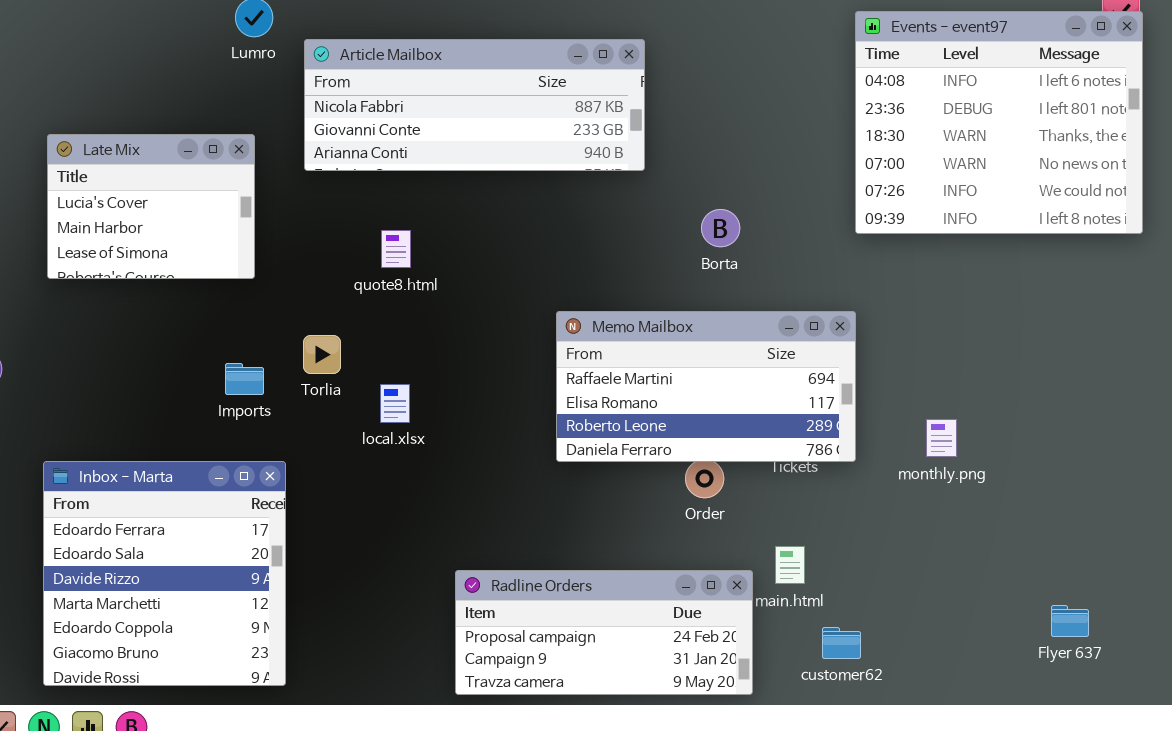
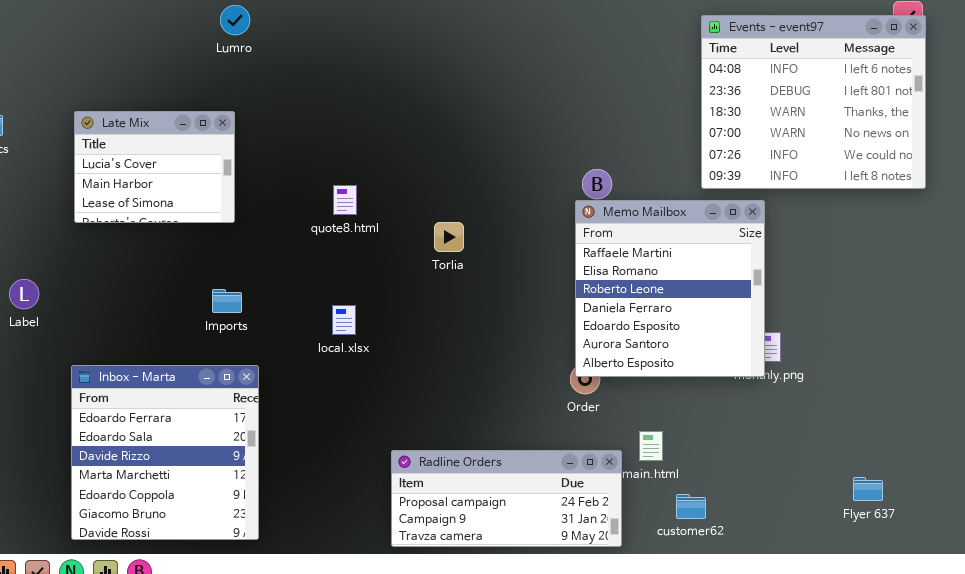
Article Mailbox: [304,39,645,171] -> none, closed
Memo Mailbox: [556,311,856,462] -> [575,200,765,377], moved, resized
Torlia: [303,335,341,374] -> [434,222,464,252], moved

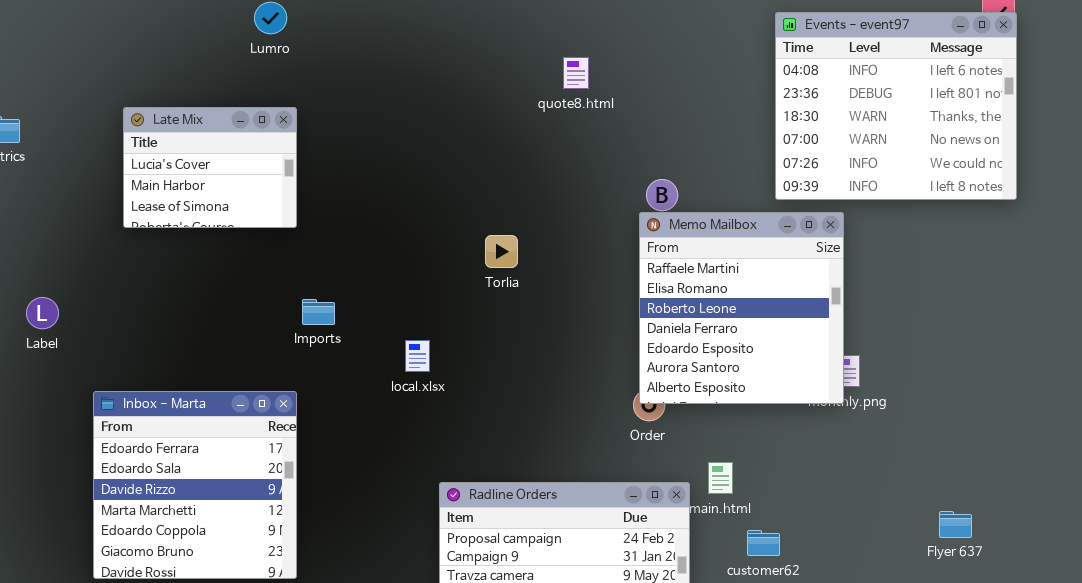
Late Mix: [74,111,235,223] -> [123,107,297,228], moved
quote8.html: [333,185,357,215] -> [563,57,589,89], moved
Imports: [212,289,242,313] -> [302,299,335,325], moved
local.xlsx: [332,305,356,335] -> [405,340,430,372], moved

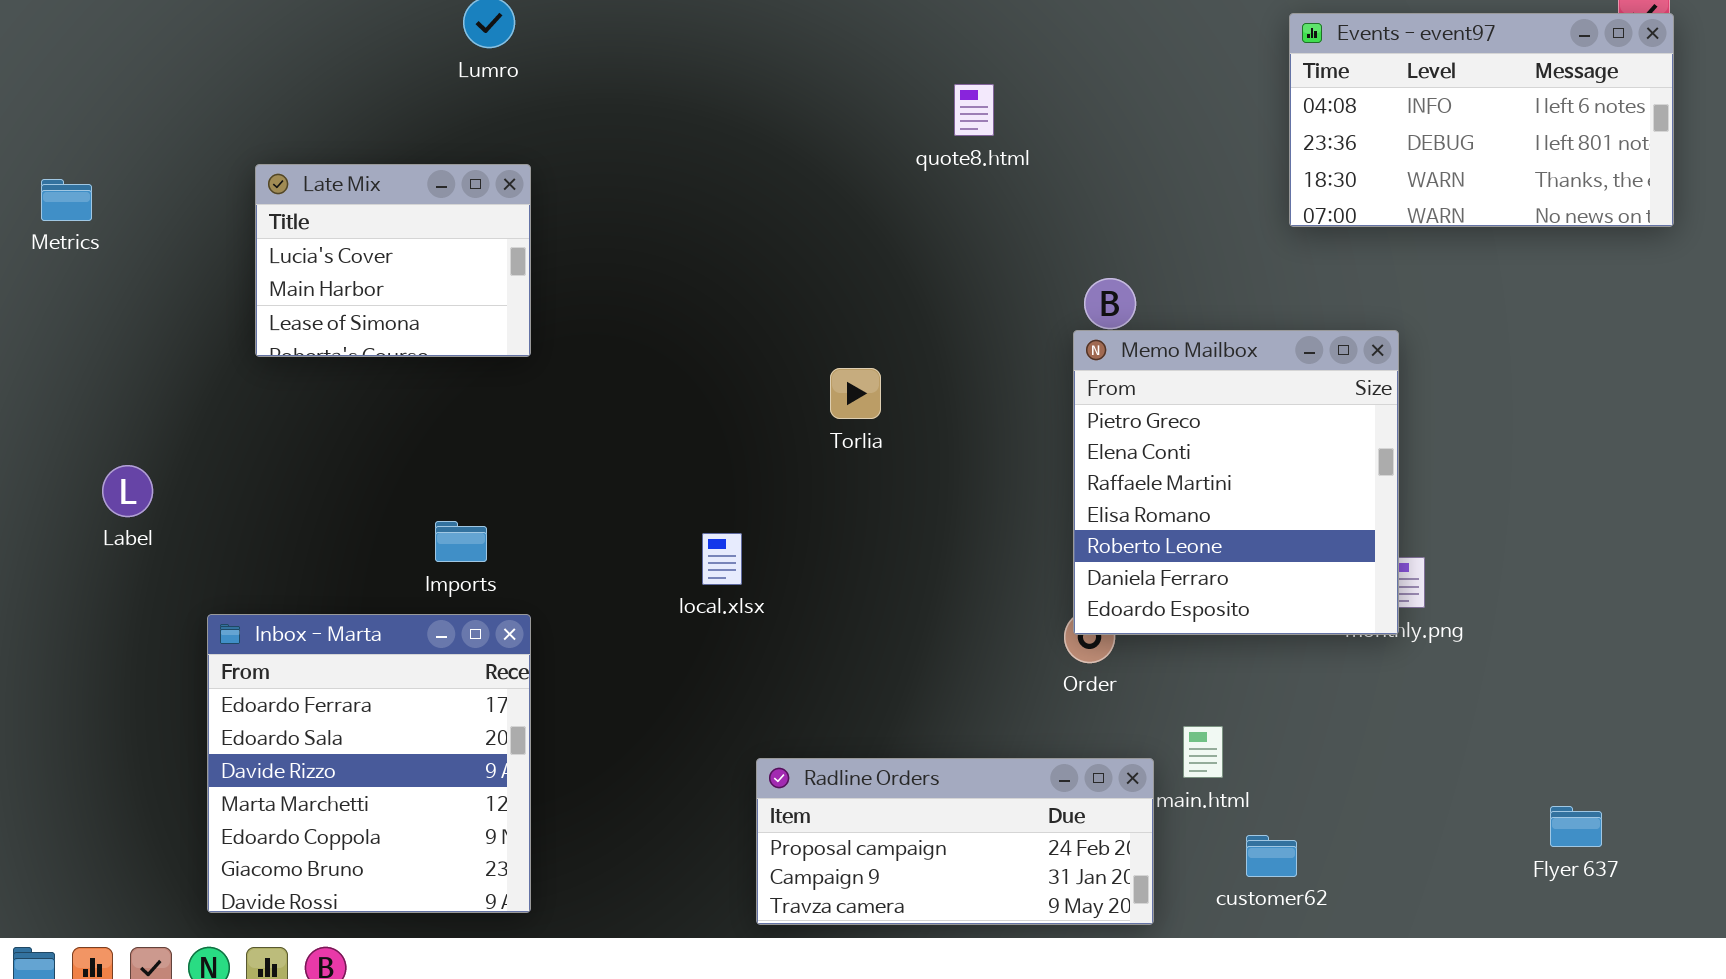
Events - event97: [775,12,1017,200] -> [1289,13,1674,227], resized
Memo Mailbox: [639,212,844,404] -> [1073,330,1399,635], scrolled up 2 rows
Imports: [302,299,335,325] -> [435,521,487,562], moved

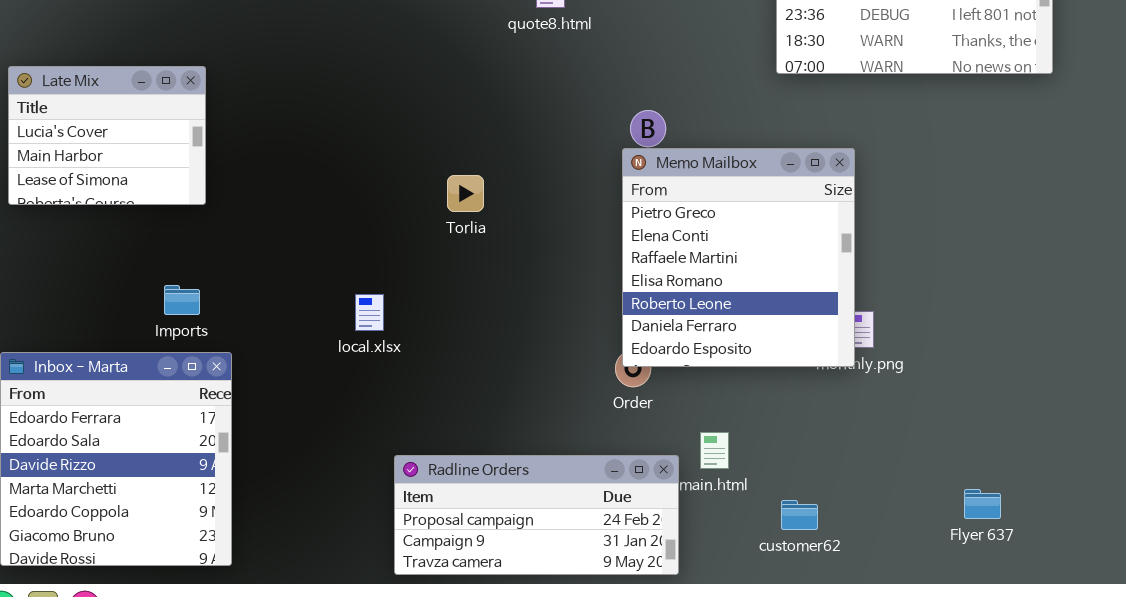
Late Mix: [255,164,531,357] -> [8,66,206,205], moved
customer62: [1246,835,1297,877] -> [781,500,818,530], moved

